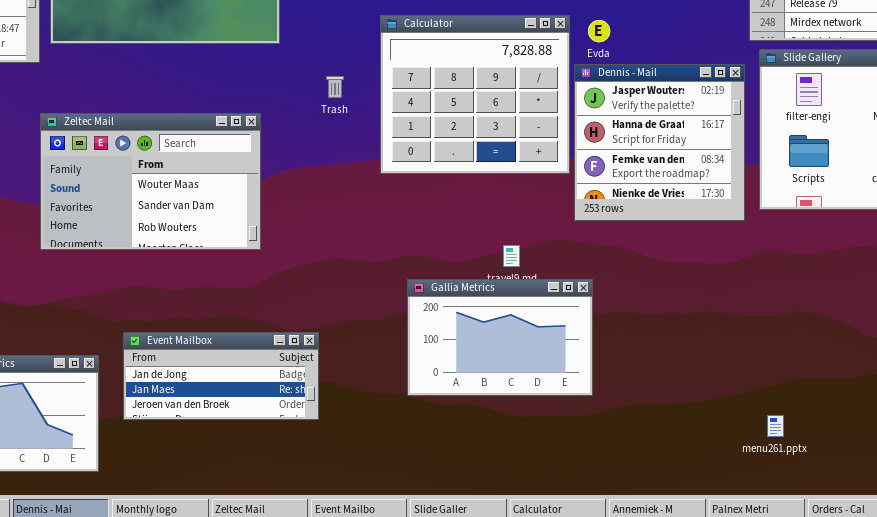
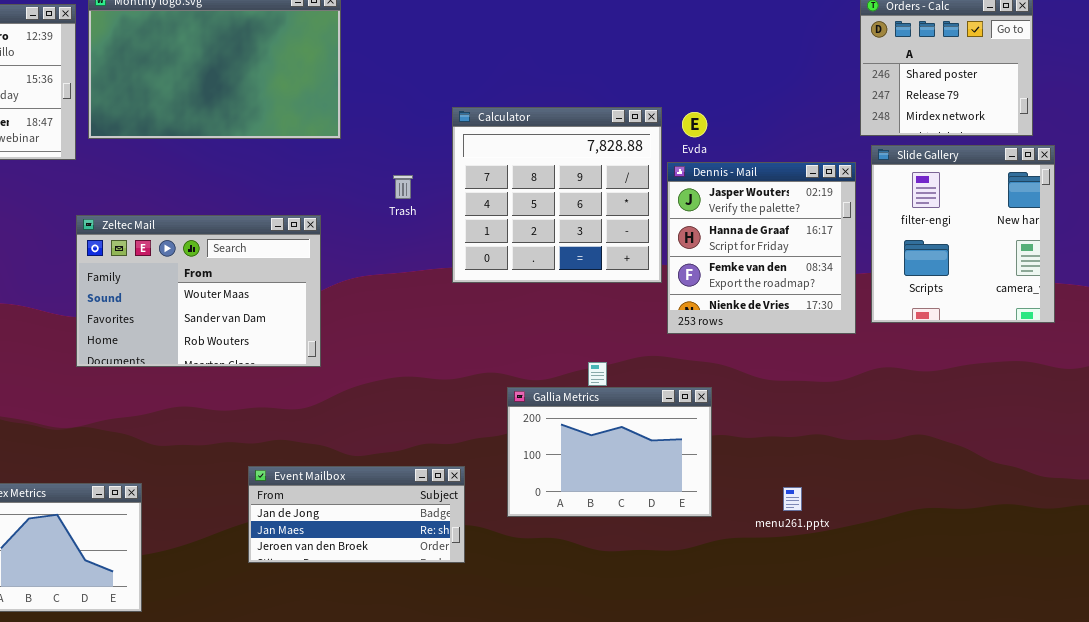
Gallia Metrics: [407,279,593,396] -> [507,387,712,517], moved
Event Mailbox: [123,332,319,420] -> [248,466,465,563], moved
menu261.pptx: [767,415,784,437] -> [783,487,802,511], moved

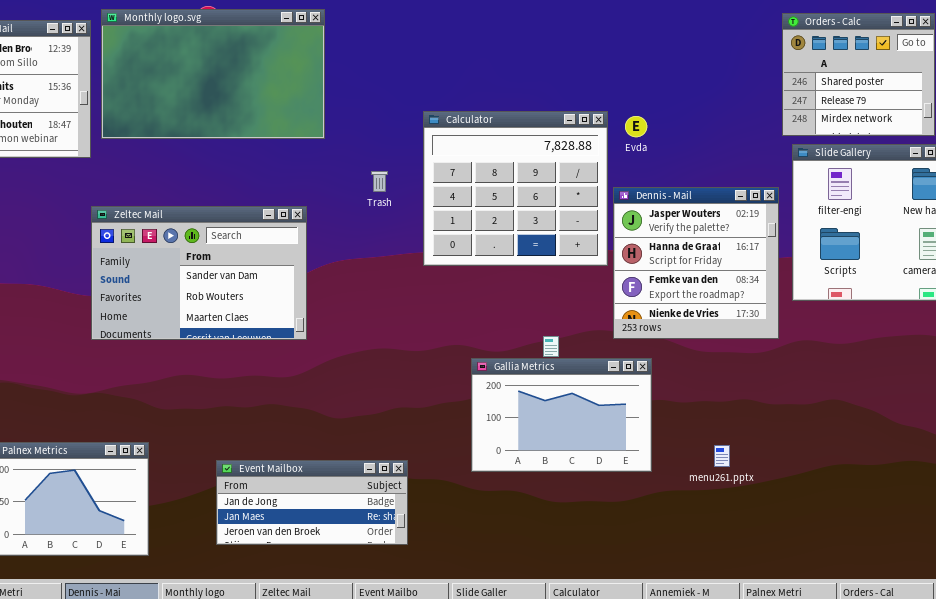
Dennis - Mail: [667,162,856,334] -> [613,187,779,339], moved
Zeltec Mail: [76,215,321,367] -> [91,206,307,340], scrolled down 1 row
Event Mailbox: [248,466,465,563] -> [216,460,408,545], moved

